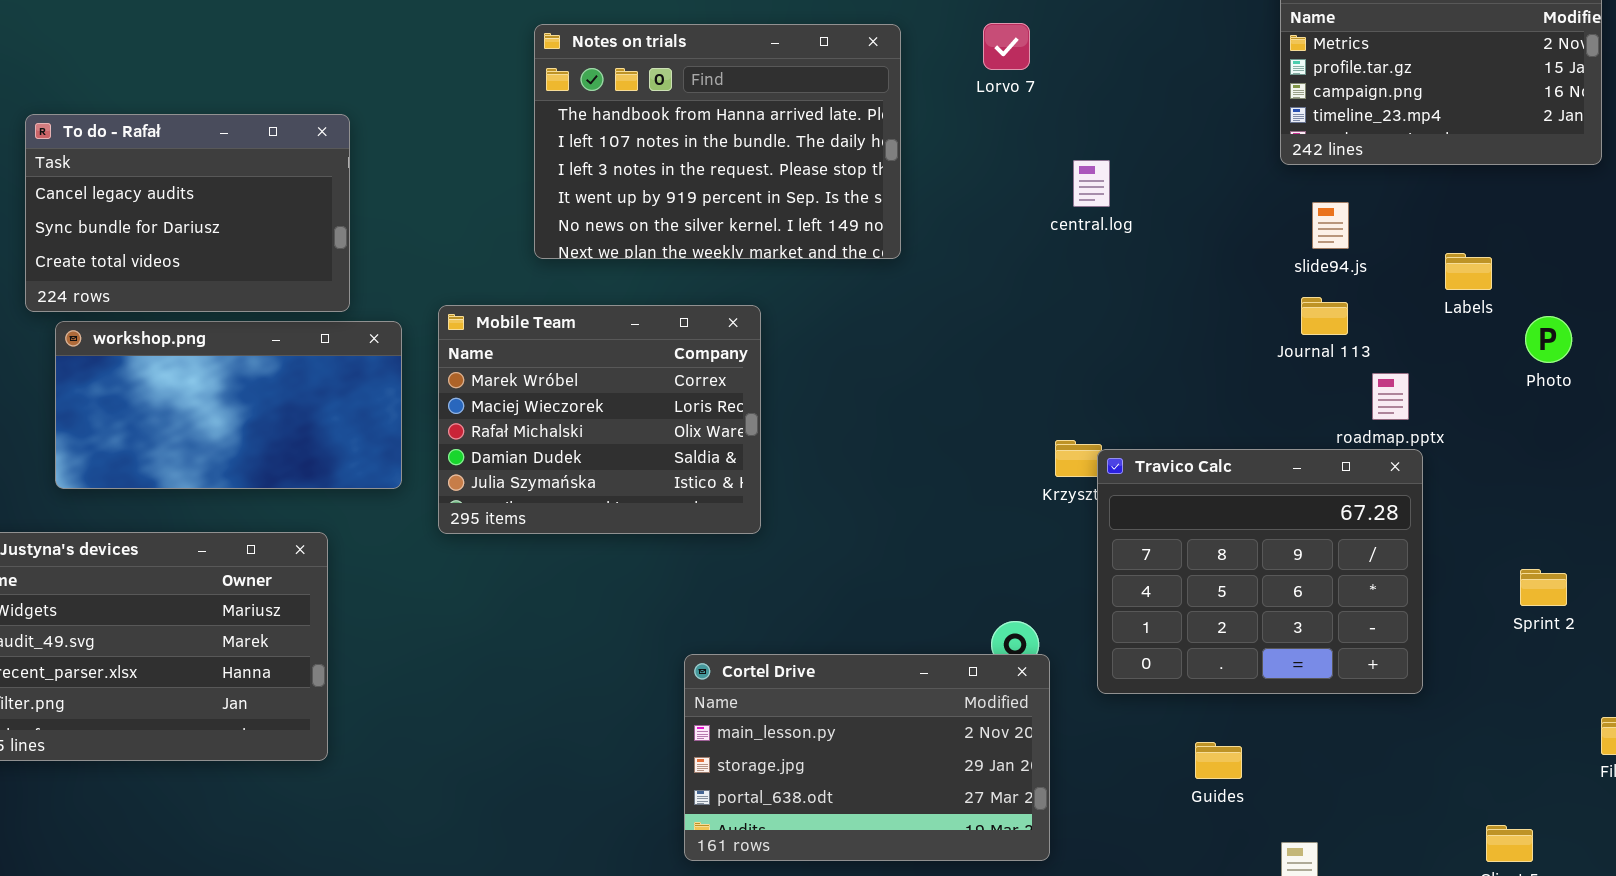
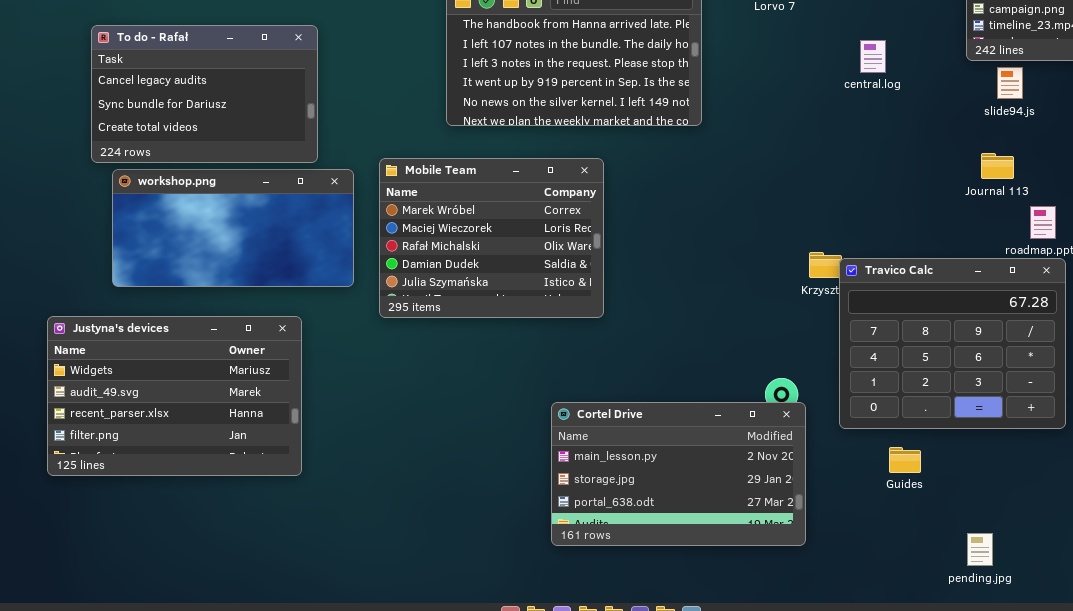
central.log: [1073,160,1110,207] -> [860,40,886,73], moved
slide94.js: [1312,202,1349,249] -> [997,67,1023,99], moved
Guides: [1195,742,1242,779] -> [889,447,921,473], moved

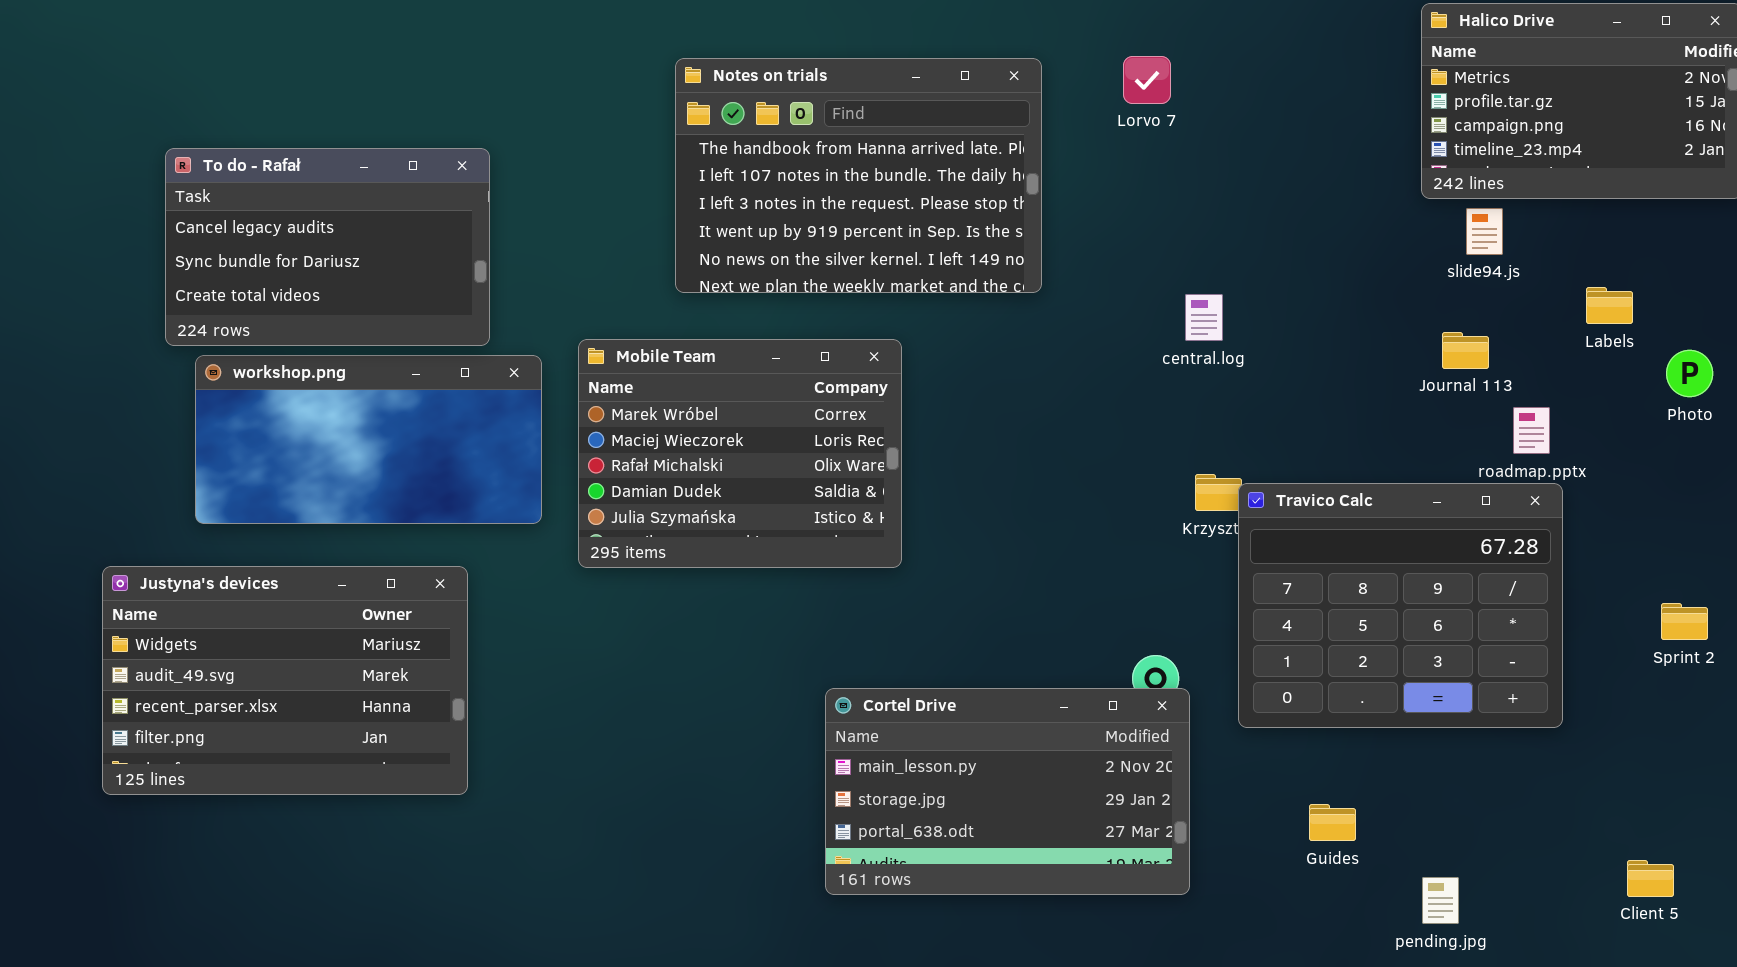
central.log: [860,40,886,73] -> [1185,294,1223,341], moved
Guides: [889,447,921,473] -> [1309,804,1356,841], moved

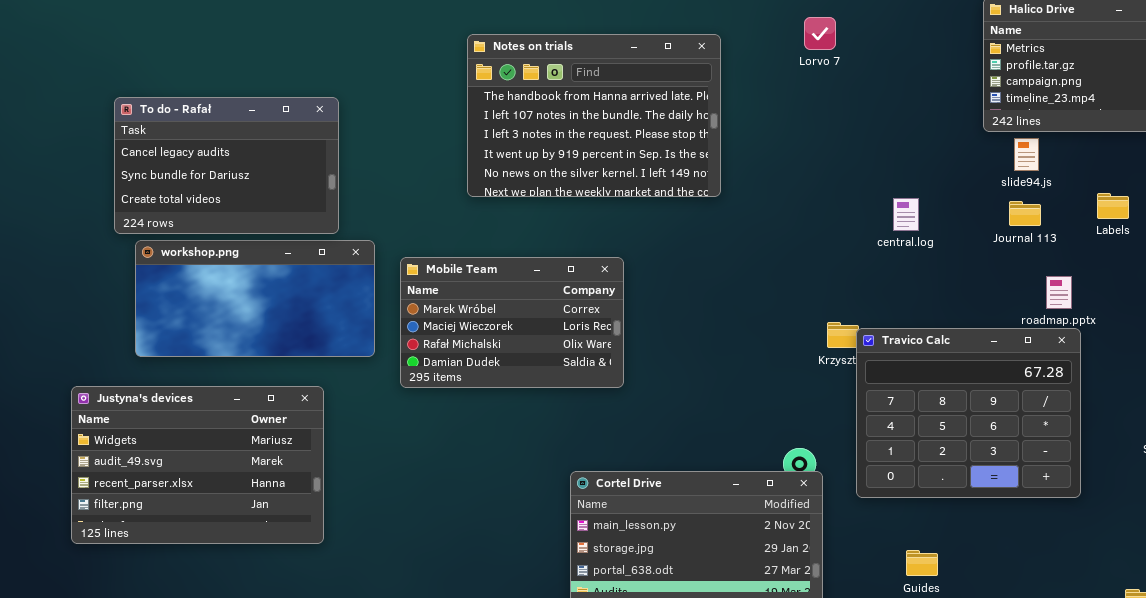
Lorvo 7: [1123,56,1171,104] -> [804,17,836,50], moved
central.log: [1185,294,1223,341] -> [893,198,919,231], moved
Journal 113: [1442,332,1489,369] -> [1009,201,1041,226], moved
Mobile Team: [578,339,902,568] -> [400,257,624,388], resized

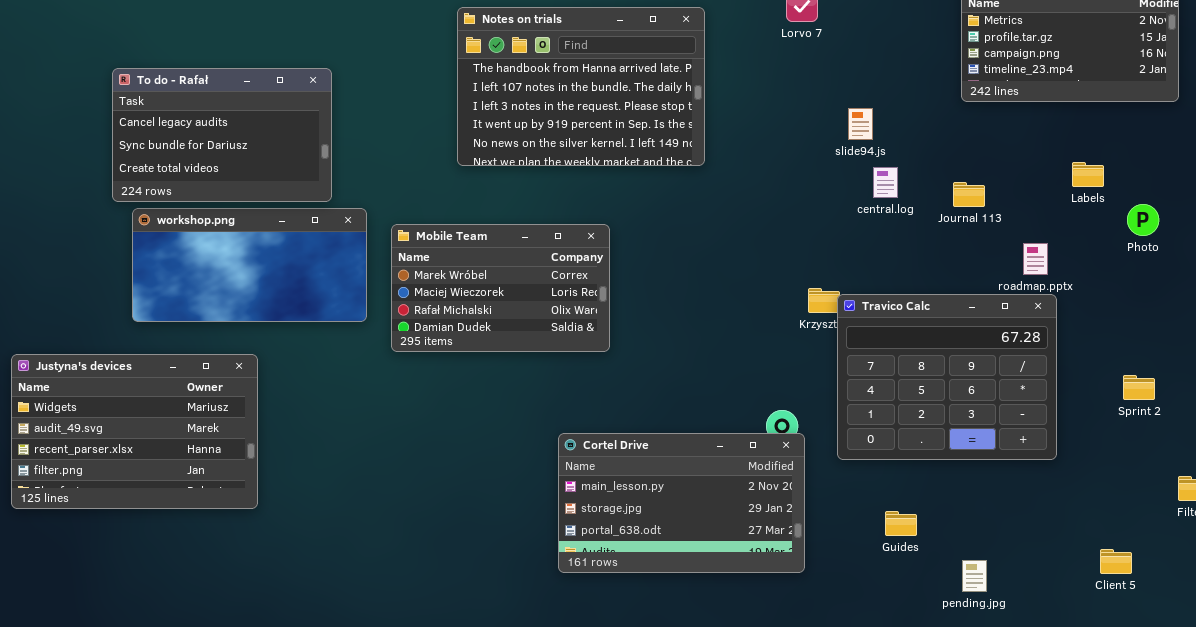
slide94.js: [1014,138,1039,171] -> [848,108,873,140], moved
Journal 113: [1009,201,1041,226] -> [953,182,985,207], moved
Justyna's devices: [71,386,324,544] -> [11,354,258,509], moved

